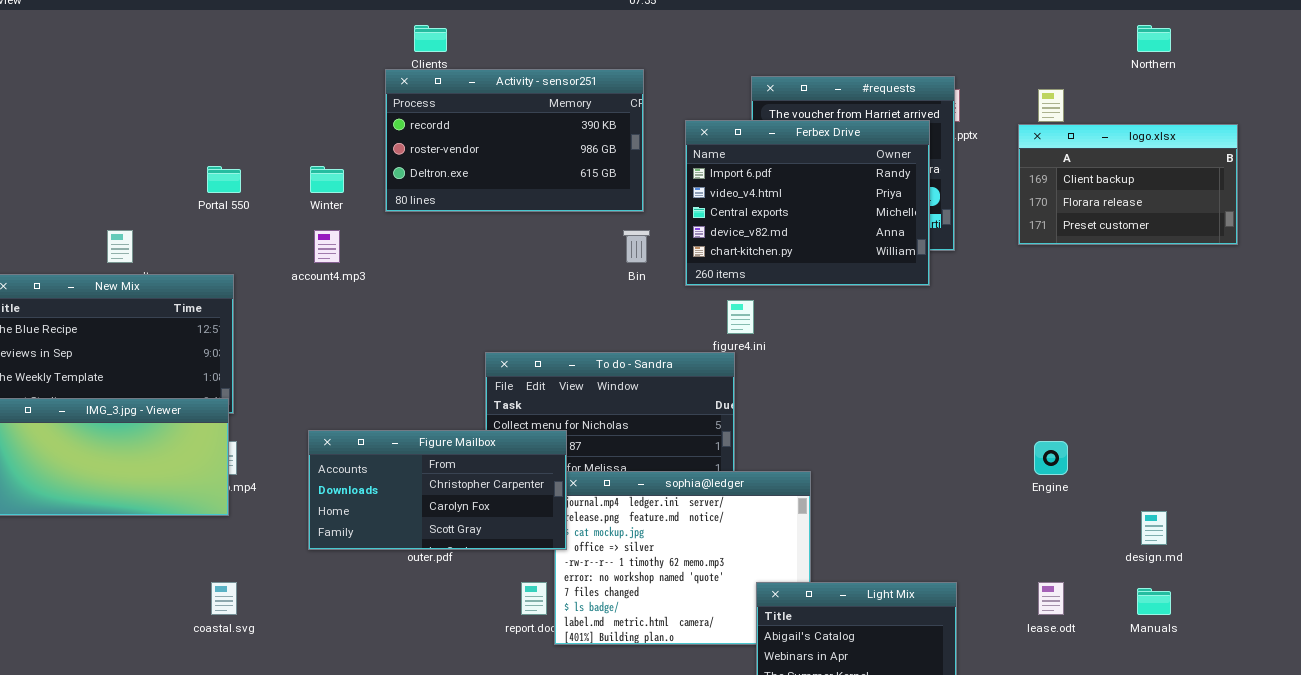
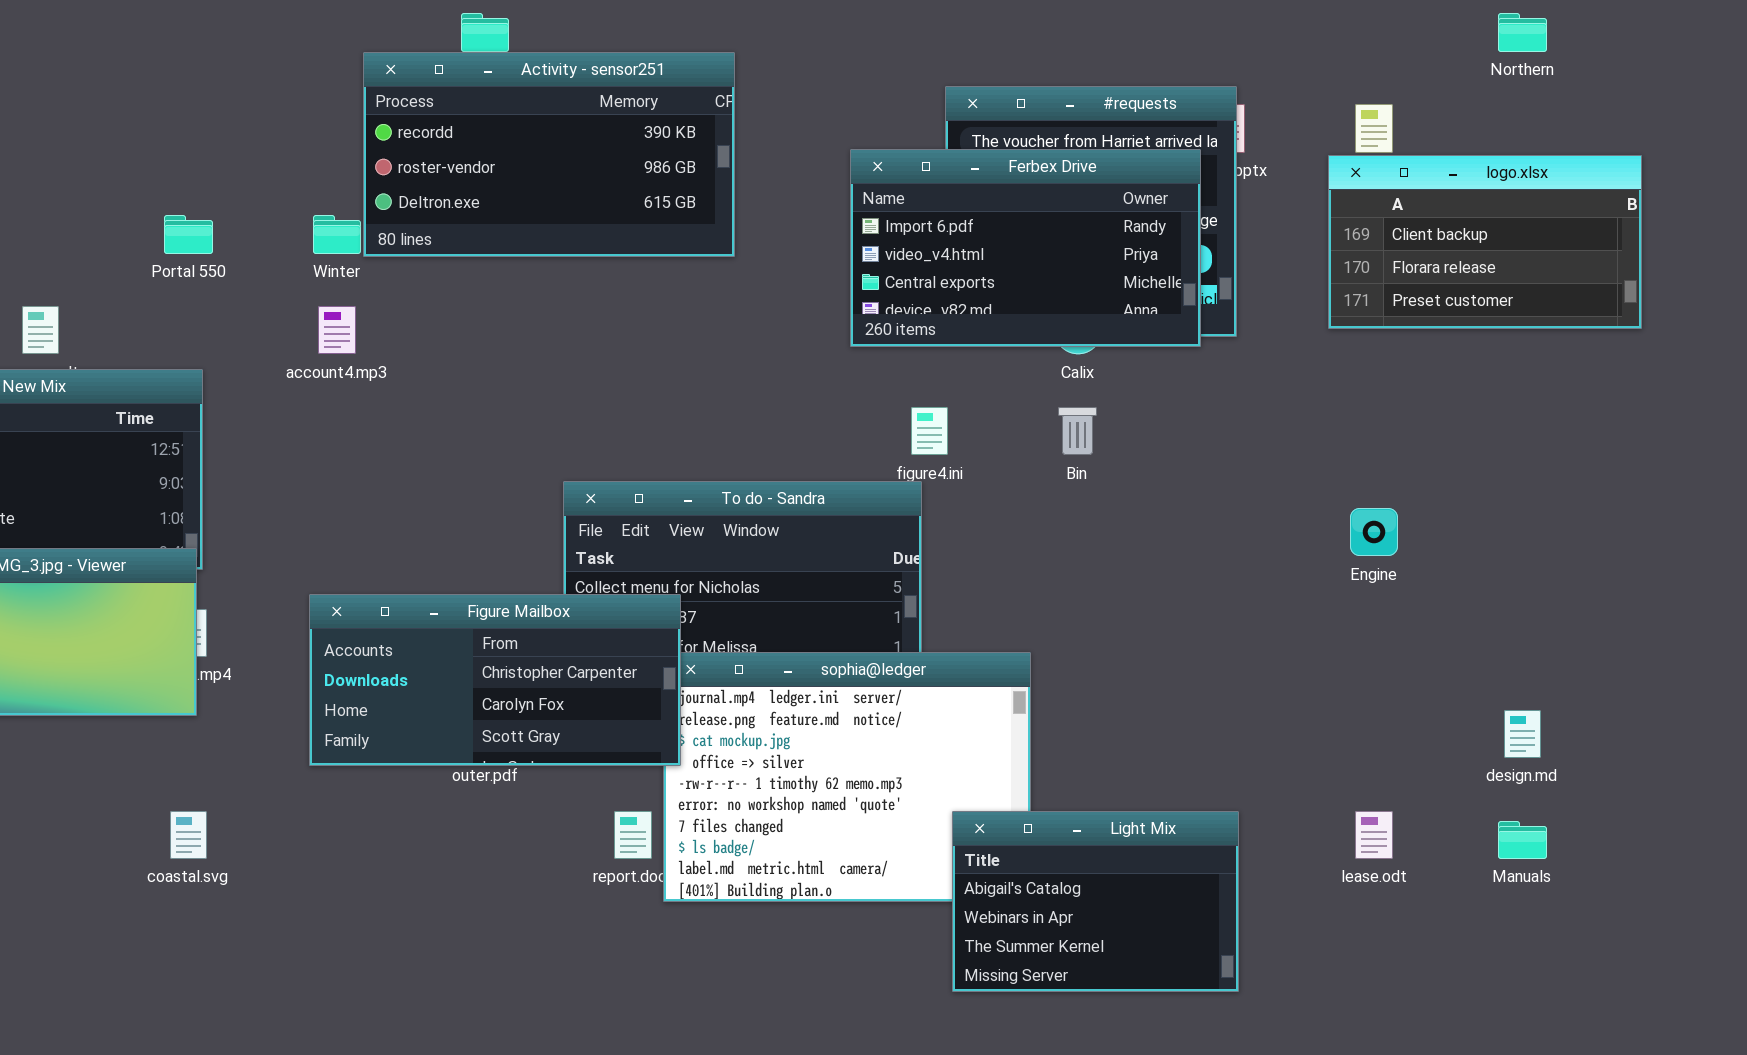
Activity - sensor251: [385,69,644,212] -> [363,52,735,257], moved
Ferbex Drive: [685,120,930,286] -> [850,149,1201,347], resized
Bin: [623,230,650,263] -> [1058,407,1097,455], moved
Engine: [1034,441,1068,475] -> [1350,508,1398,556], moved

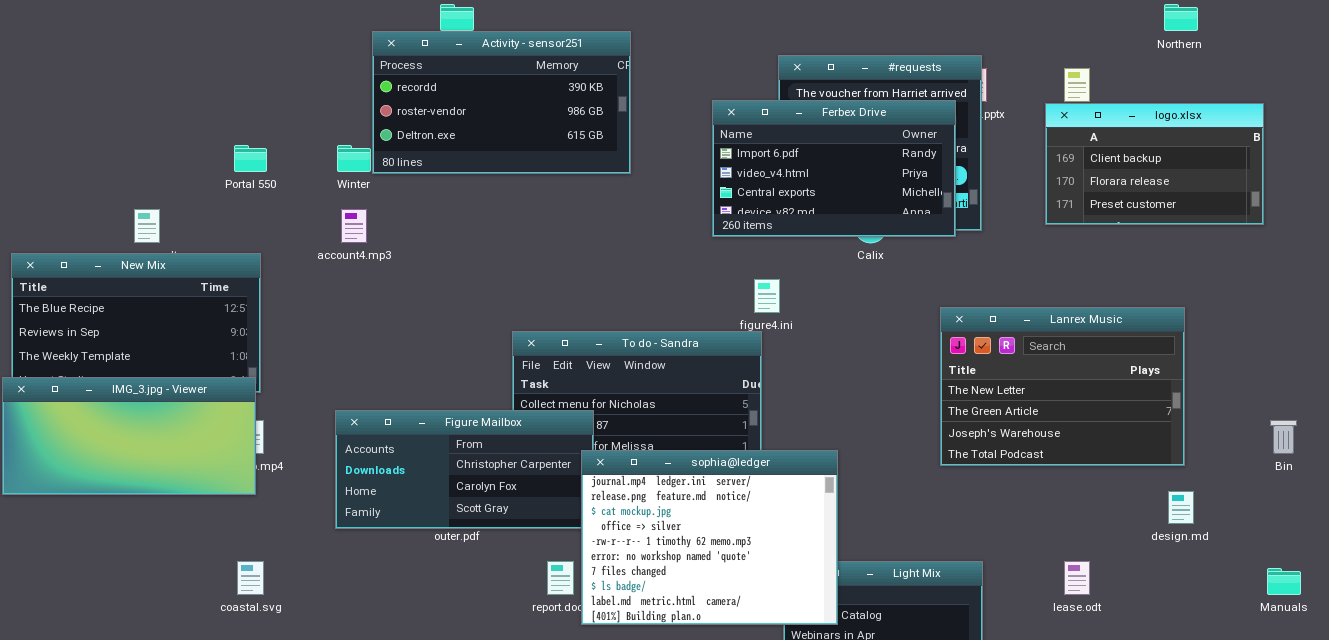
Bin: [1058,407,1097,455] -> [1270,420,1297,454], moved
Lanrex Music: none -> [940,307,1185,466], opened
sophia@ledger: [663,652,1031,902] -> [581,450,838,625], raised
Manuals: [1498,821,1547,859] -> [1267,568,1301,595], moved

